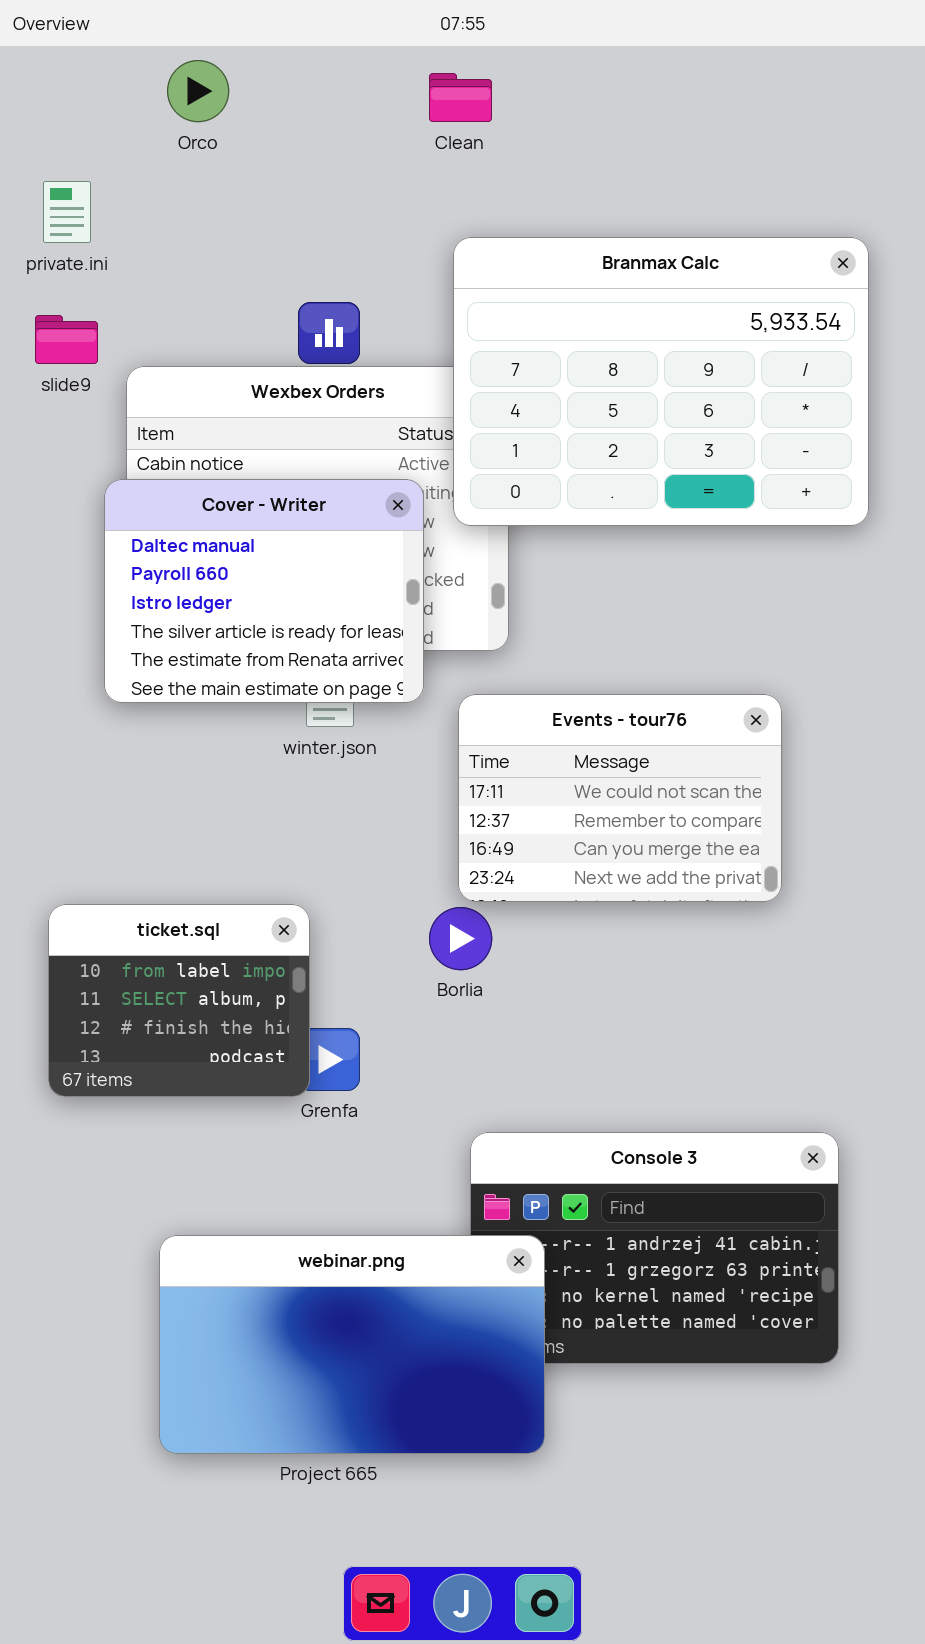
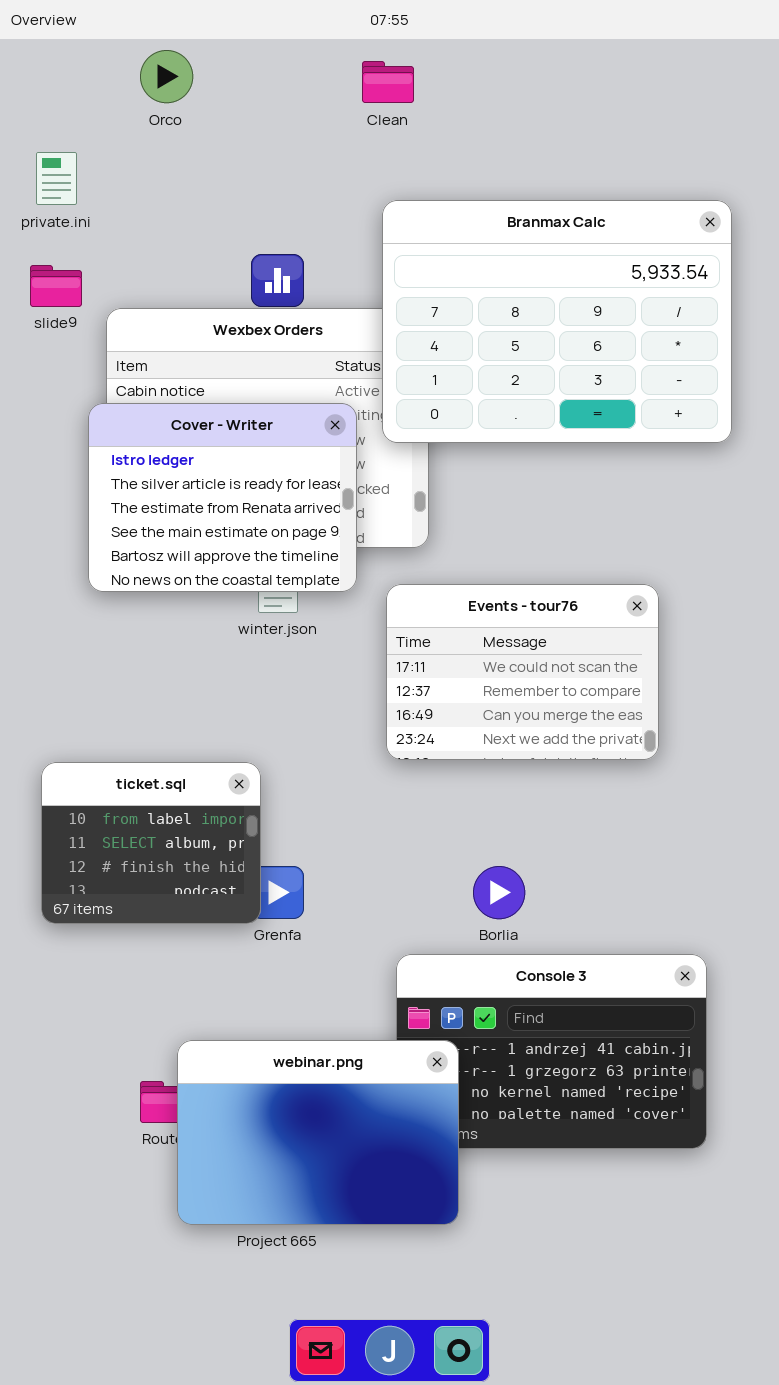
Cover - Writer: [104,479,424,703] -> [88,403,357,592], scrolled down 2 rows
Borlia: [429,907,492,970] -> [473,866,525,919], moved
webinar.png: [159,1235,545,1454] -> [177,1040,459,1225], resized

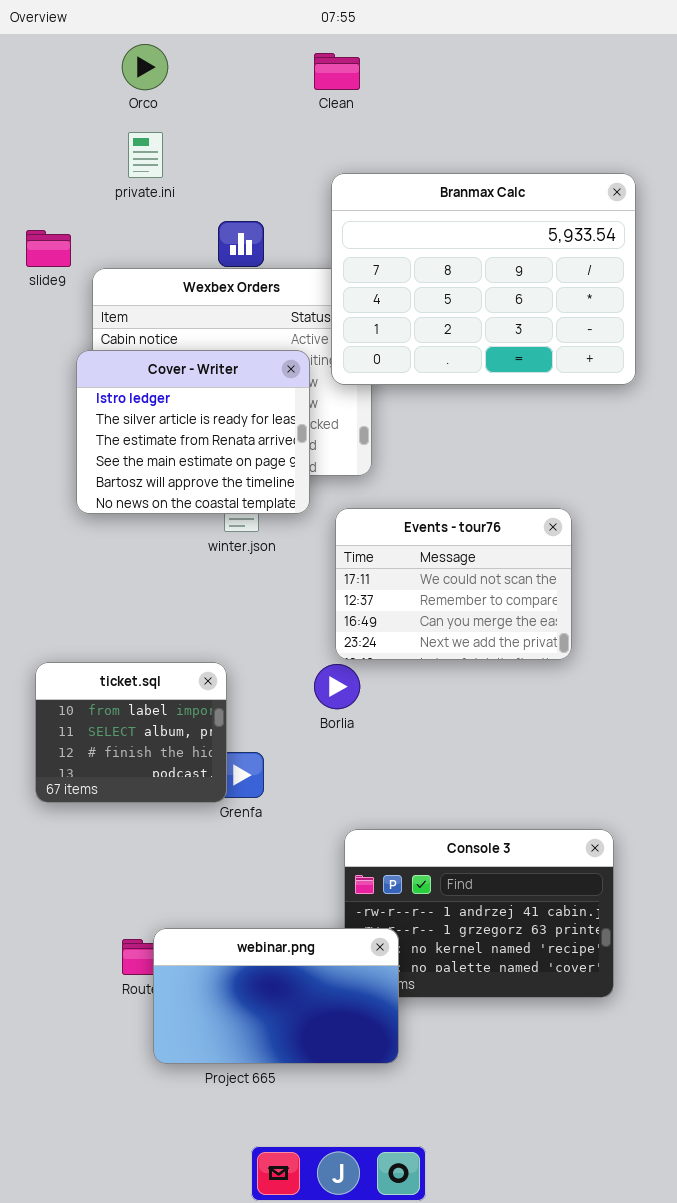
private.ini: [36,152,77,205] -> [128,132,163,178], moved
Borlia: [473,866,525,919] -> [314,664,360,709], moved
webinar.png: [177,1040,459,1225] -> [153,928,399,1064], resized

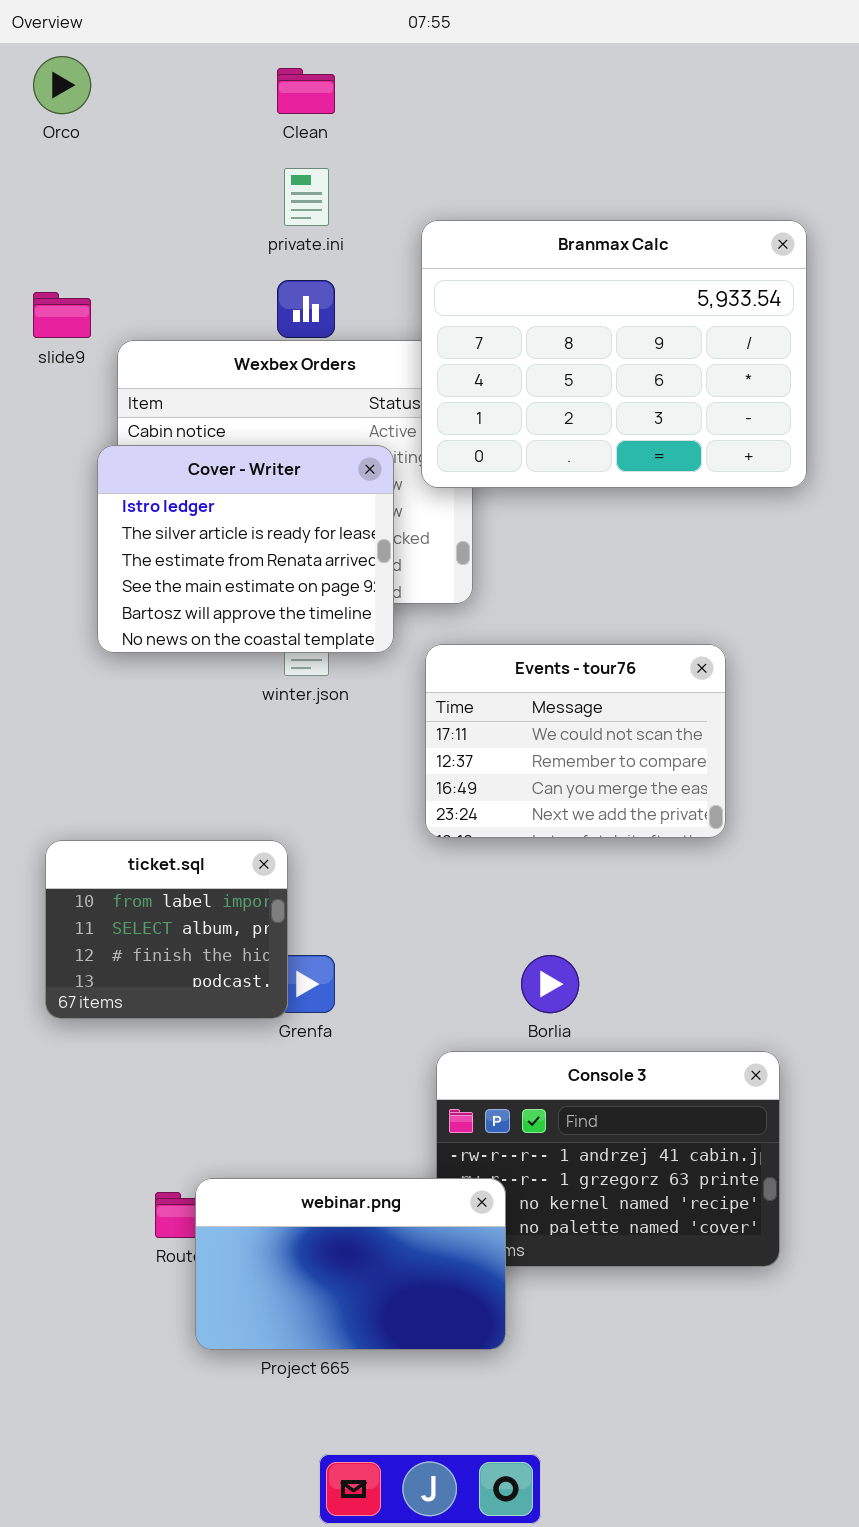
Orco: [122,44,168,90] -> [33,56,91,114], moved
Clean: [314,53,360,90] -> [277,68,335,114], moved
private.ini: [128,132,163,178] -> [284,168,329,226], moved
Borlia: [314,664,360,709] -> [521,955,579,1013], moved

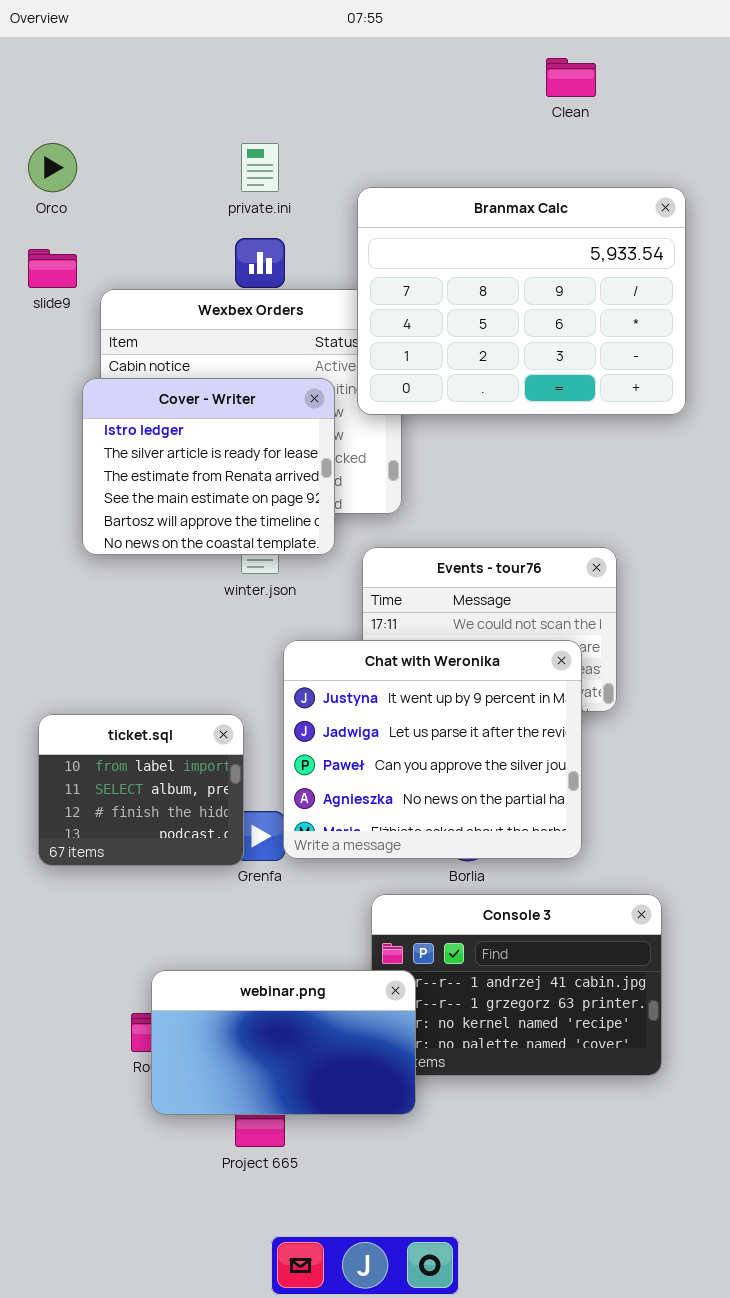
Orco: [33,56,91,114] -> [28,143,77,192], moved
Clean: [277,68,335,114] -> [546,58,596,97], moved
Chat with Weronika: none -> [283,640,582,859], opened
webinar.png: [195,1178,506,1350] -> [151,970,416,1115], moved

